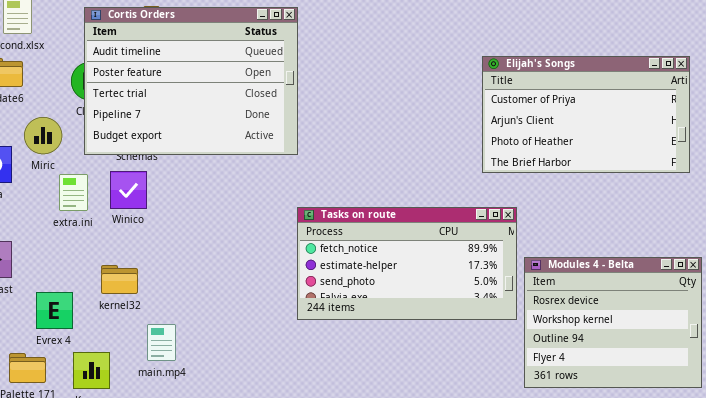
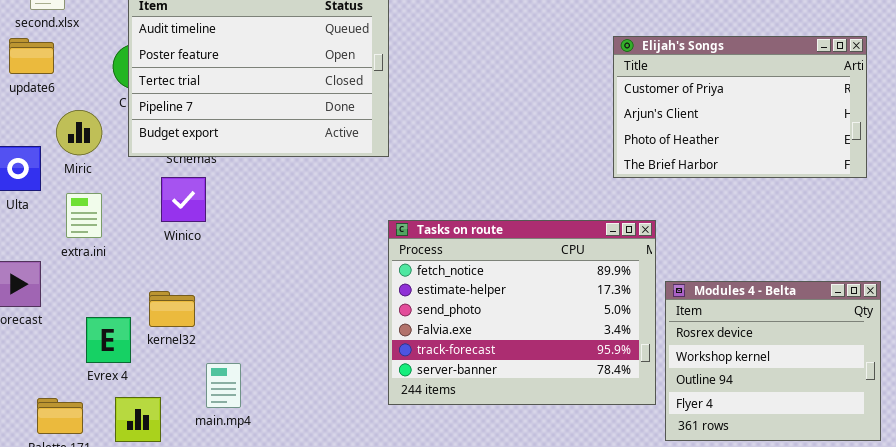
extra.ini: [59,174,88,211] -> [66,193,102,238], moved
Tasks on route: [297,207,517,320] -> [388,220,656,405], resized
Evrex 4: [36,292,73,329] -> [86,317,131,363], moved

